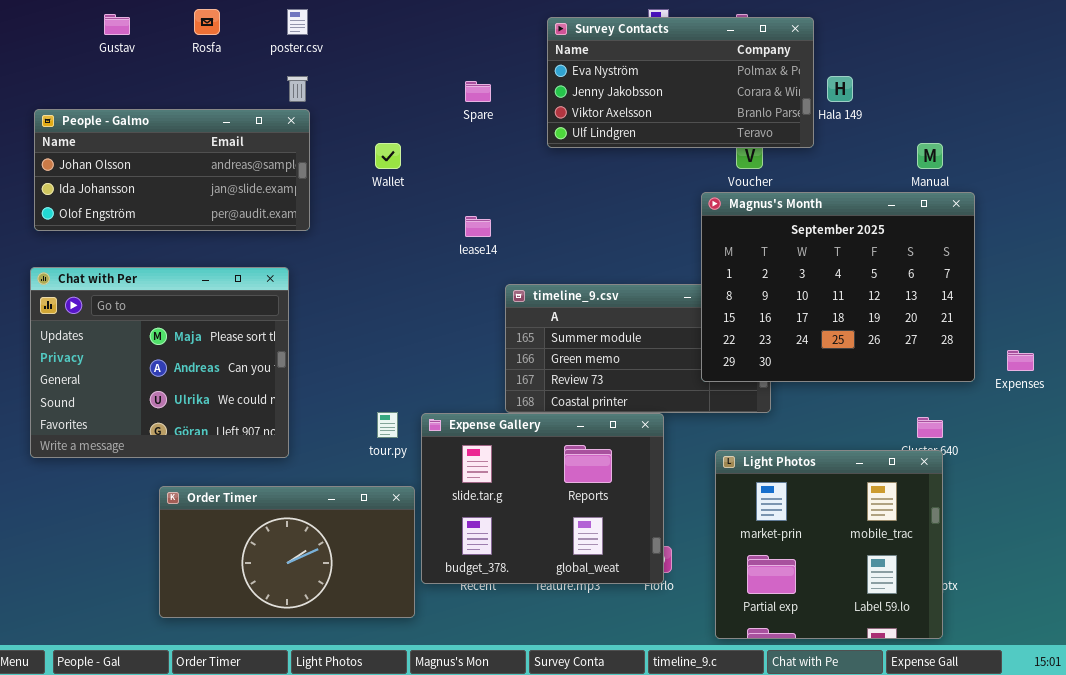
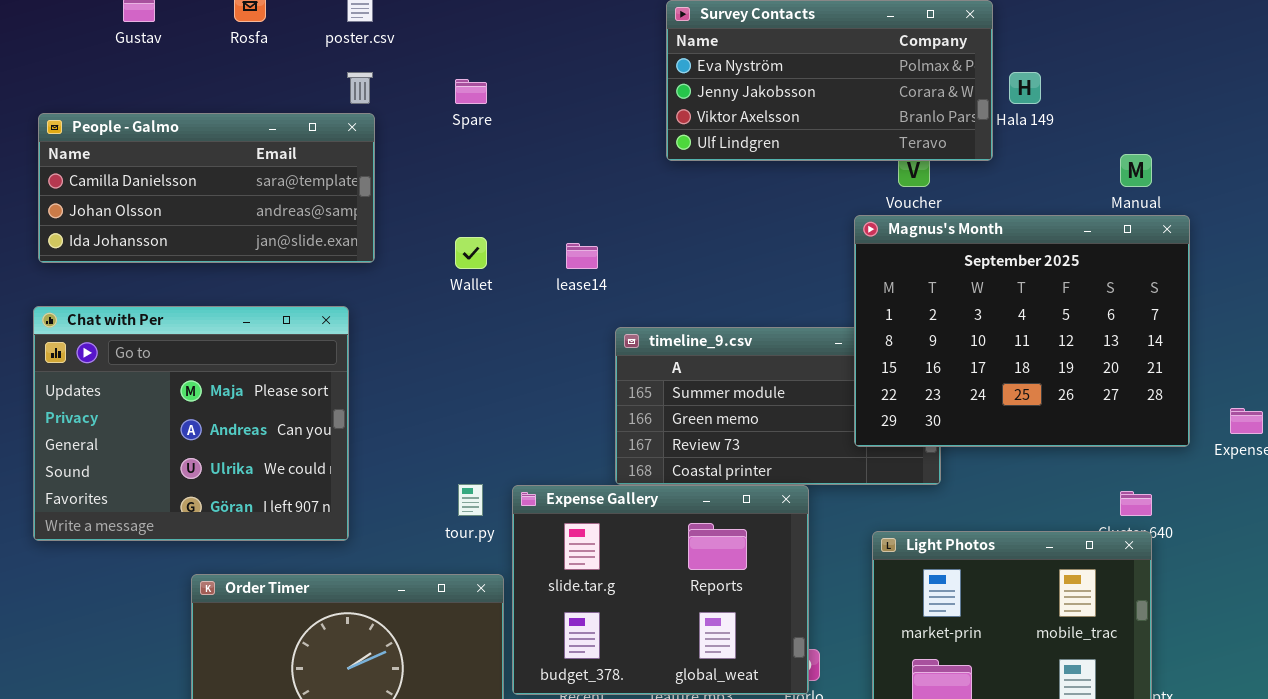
Spare: [465,81,491,102] -> [455,79,487,104], moved
People - Galmo: [34,109,310,231] -> [38,113,375,263], scrolled up 1 row
Wallet: [375,143,401,169] -> [455,237,487,269], moved

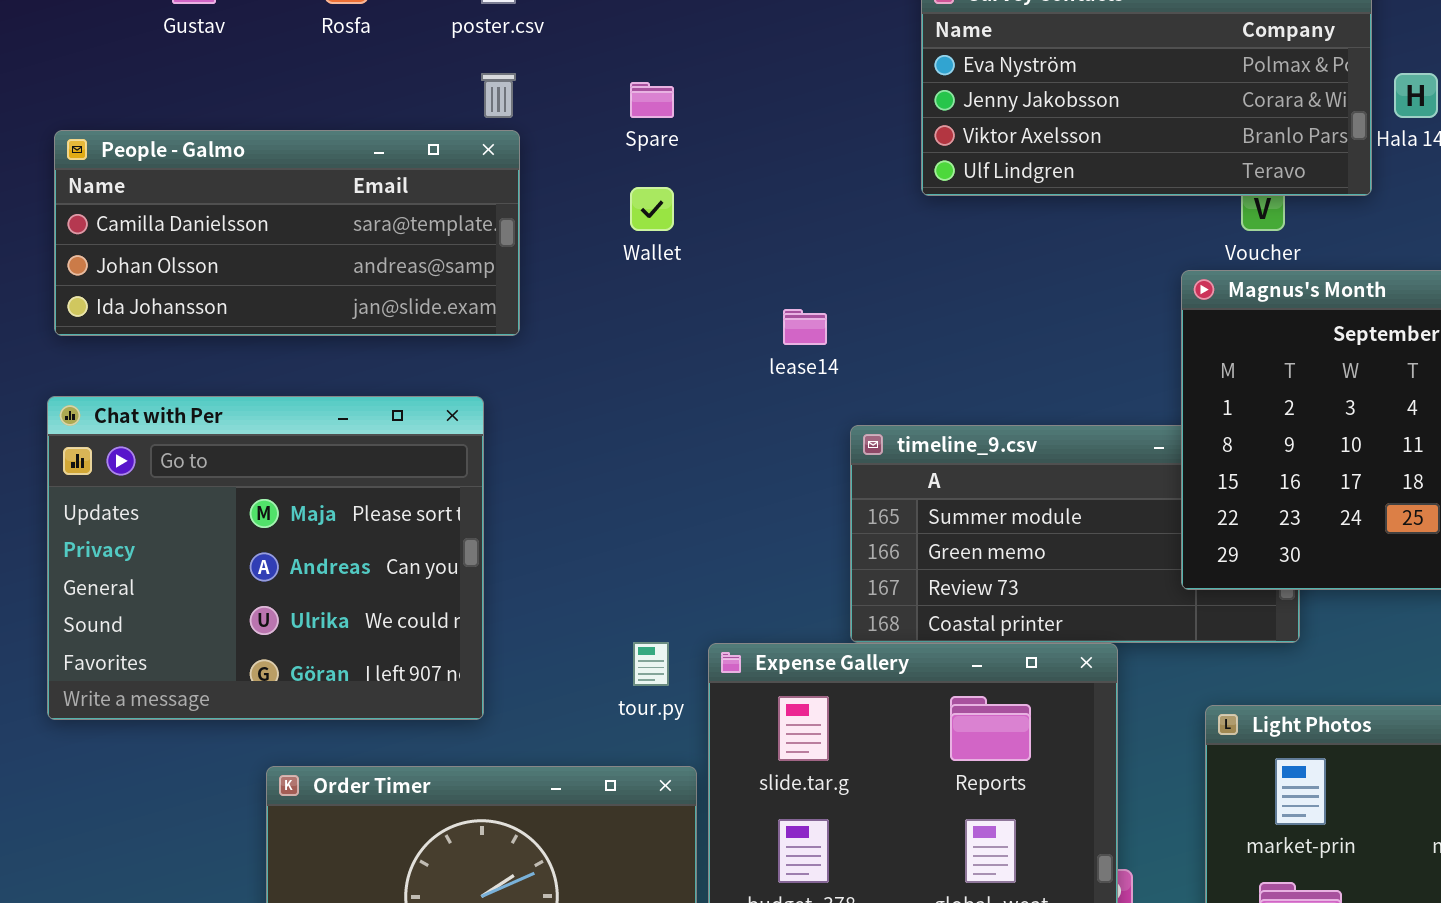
Wallet: [455,237,487,269] -> [630,187,674,231], moved

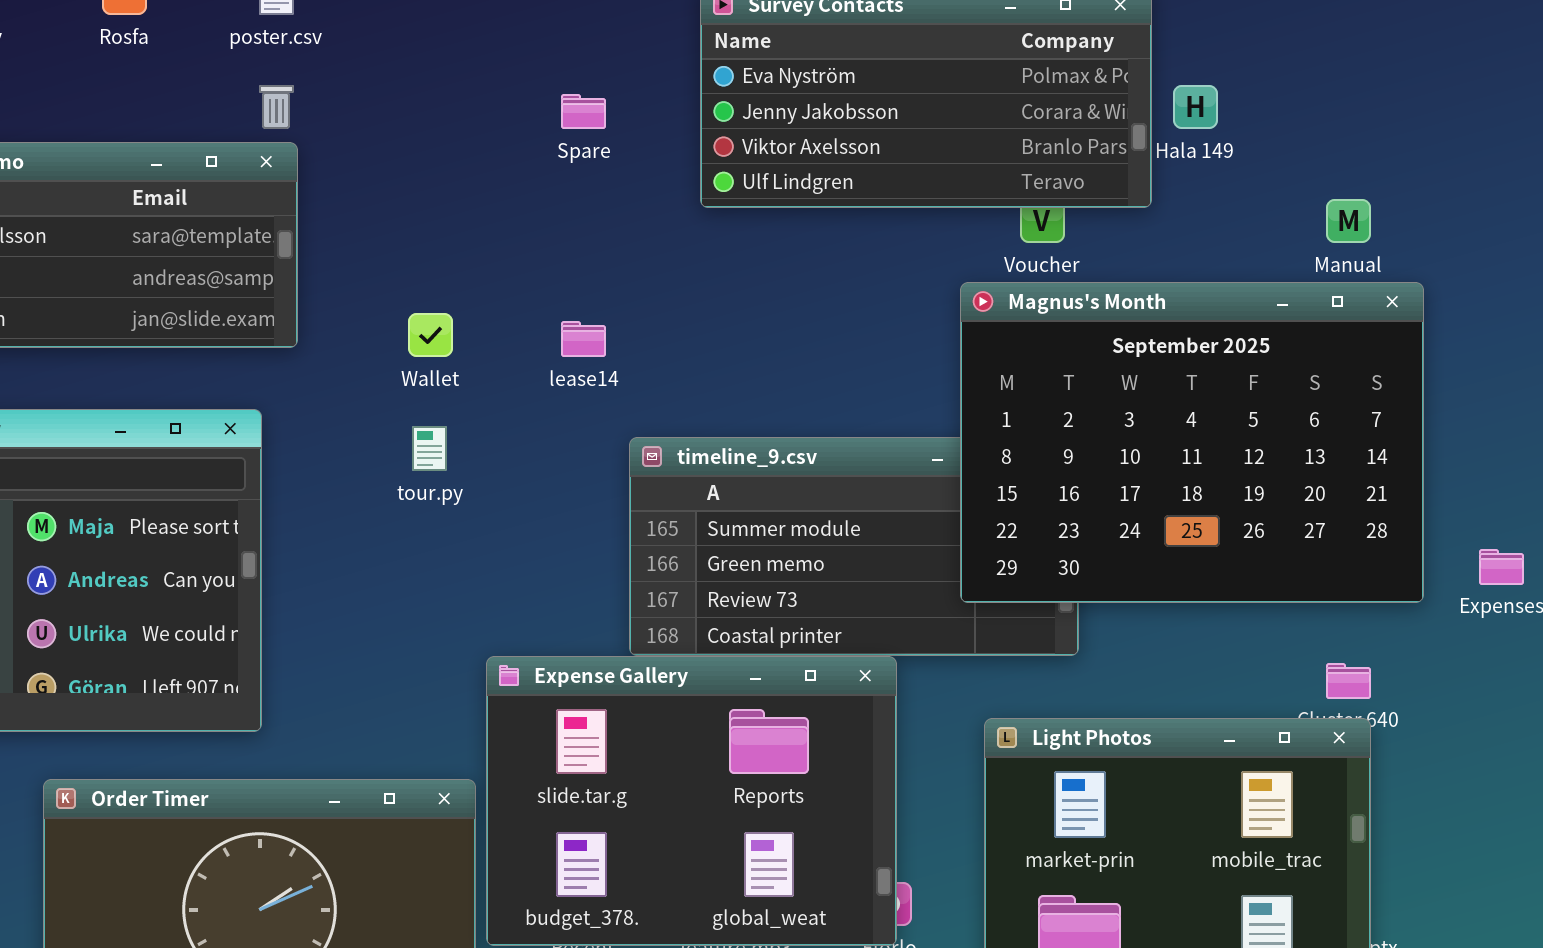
Spare: [630,82,674,118] -> [561,94,606,129], moved
Wallet: [630,187,674,231] -> [408,313,453,357], moved
tour.py: [633,642,669,686] -> [412,426,447,471], moved

